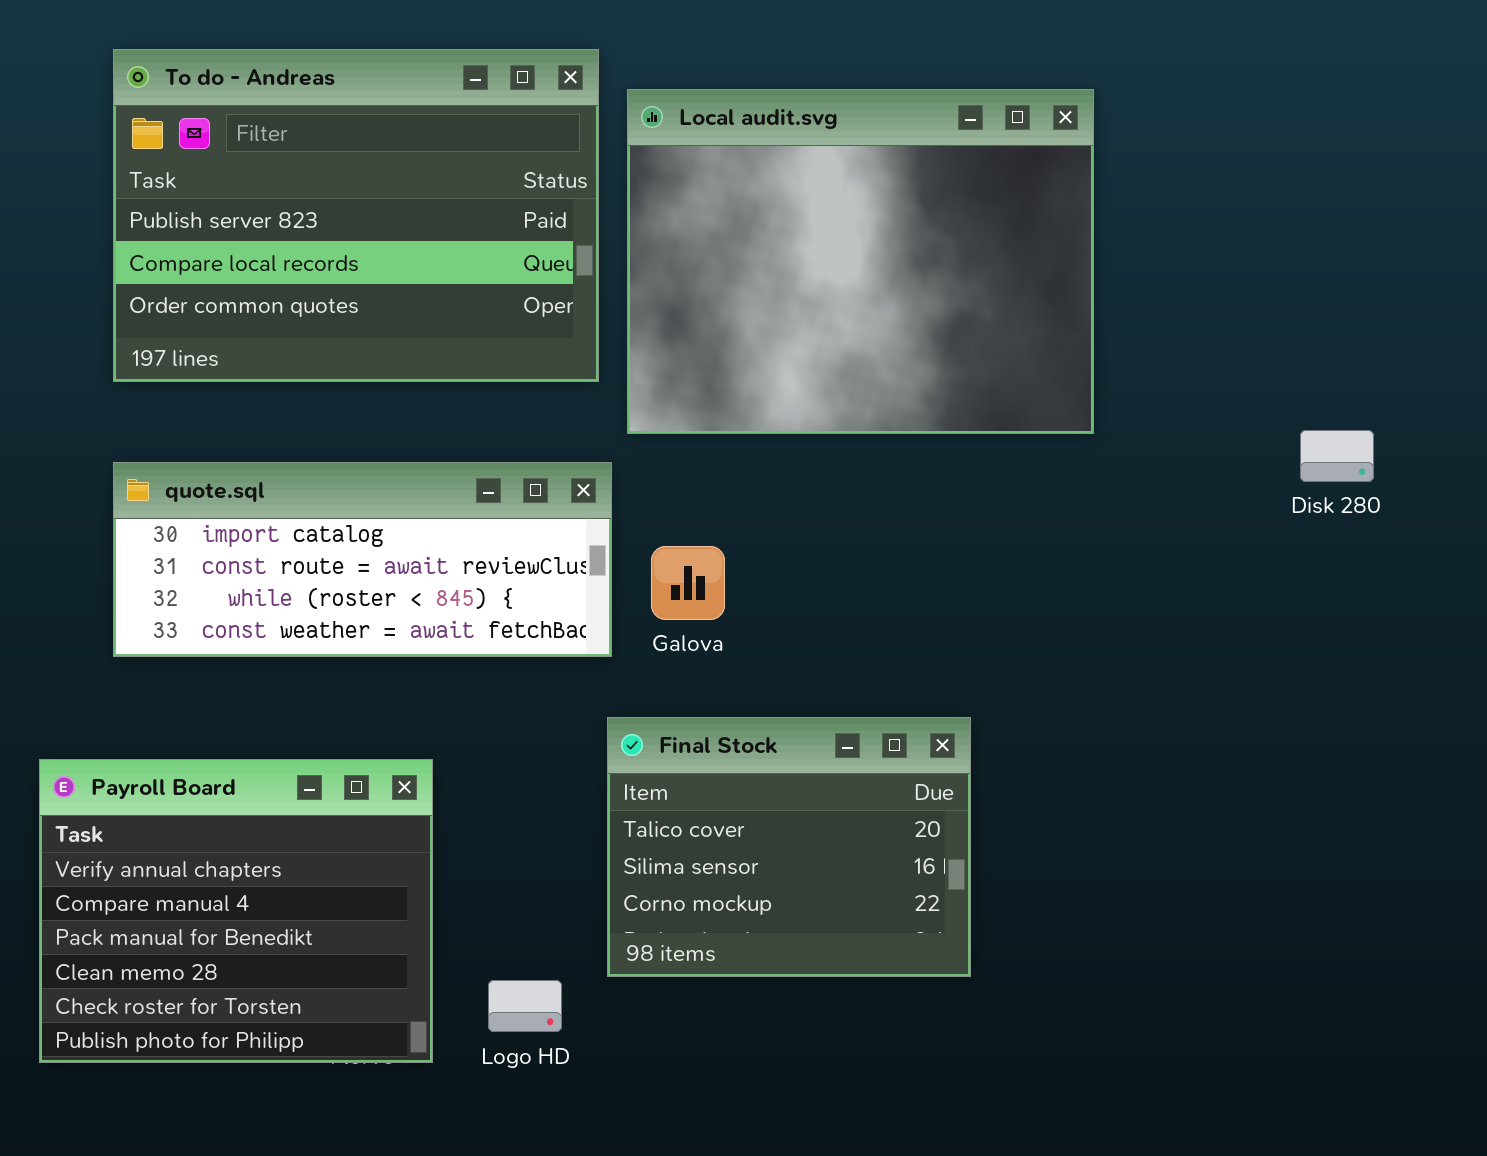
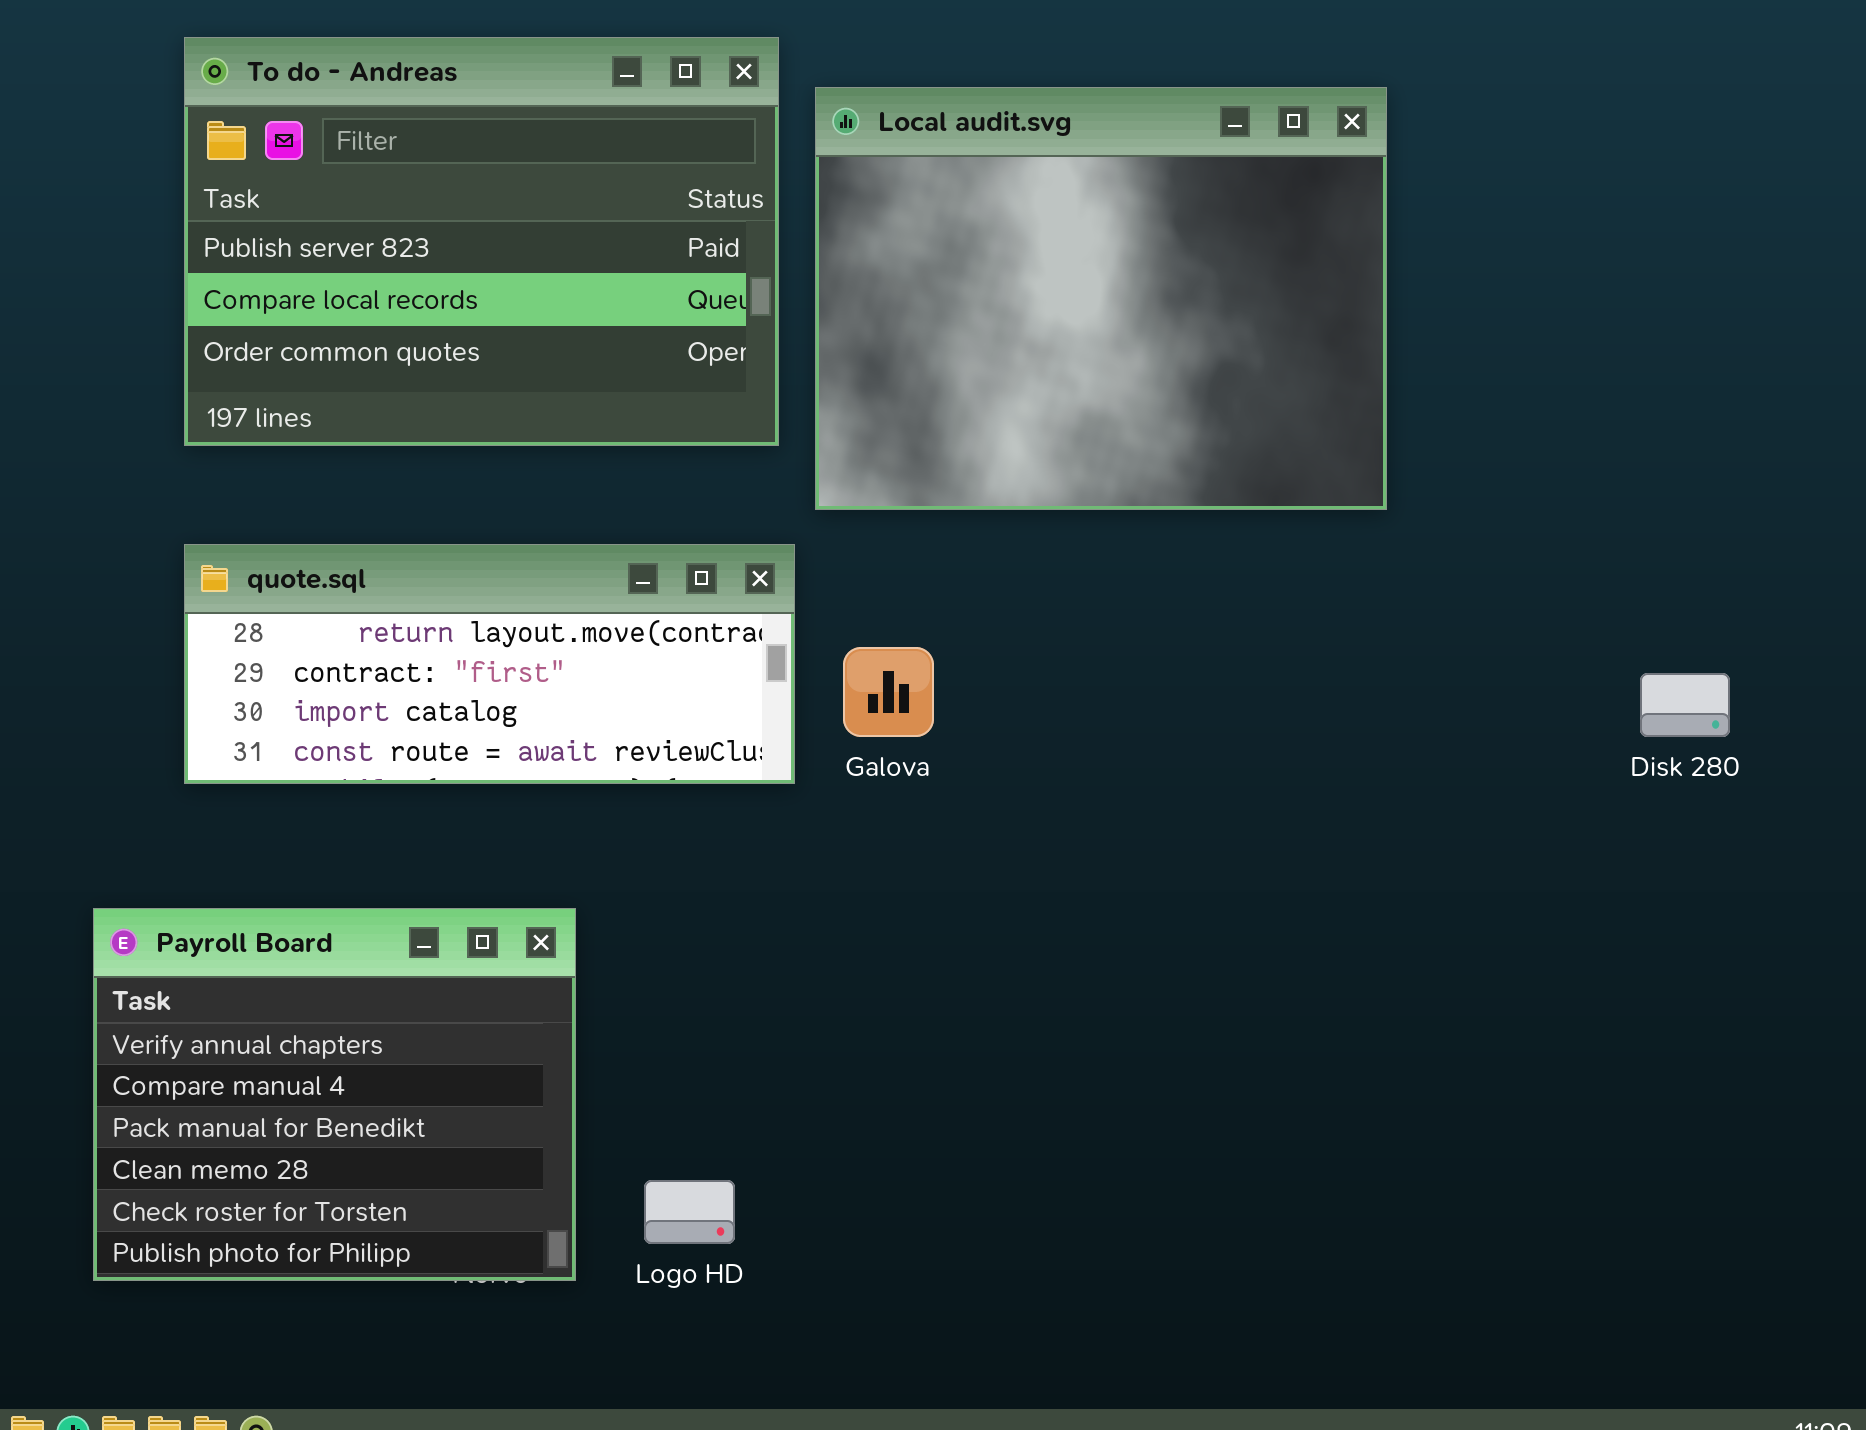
Disk 280: [1300,430,1374,482] -> [1640,673,1730,737], moved
quote.sql: [113,462,612,657] -> [184,544,795,784], scrolled up 2 rows
Final Stock: [607,717,971,977] -> none, closed

